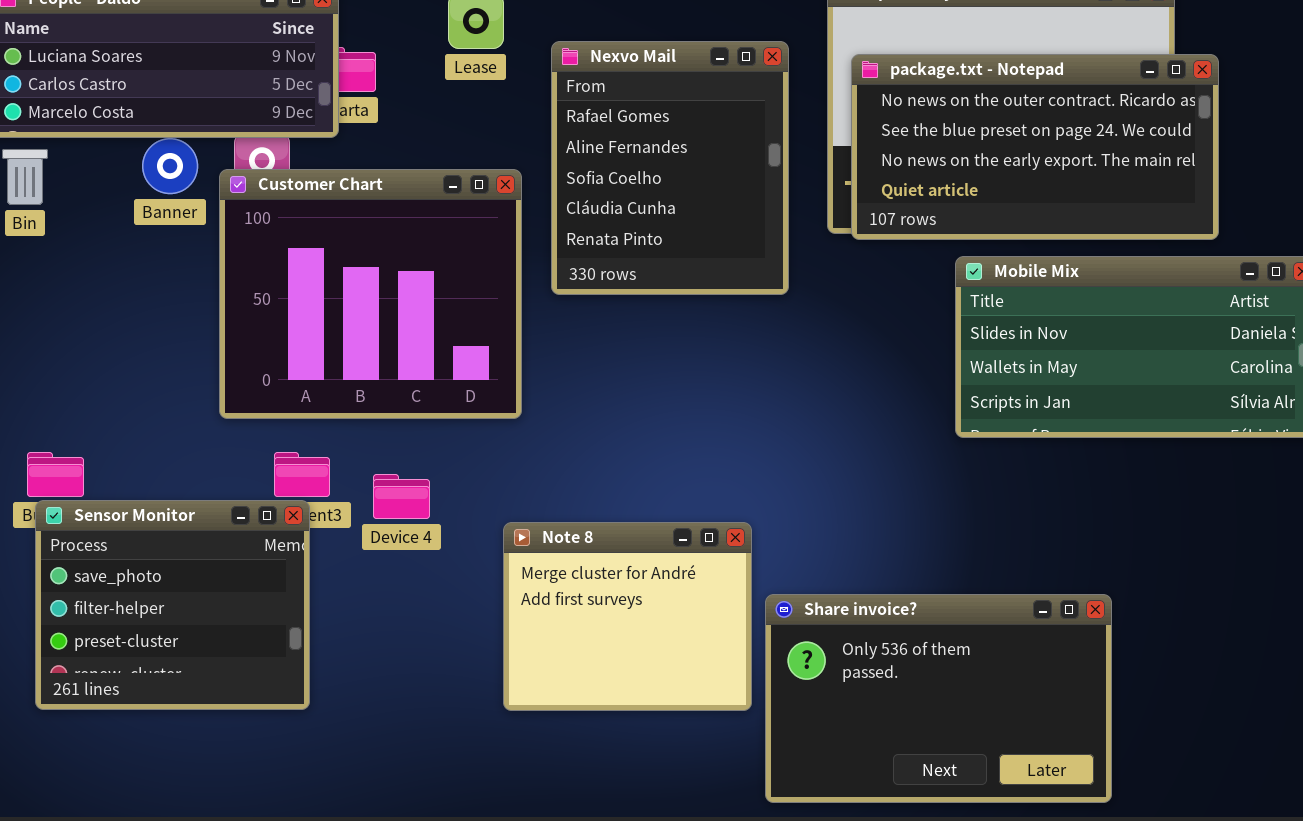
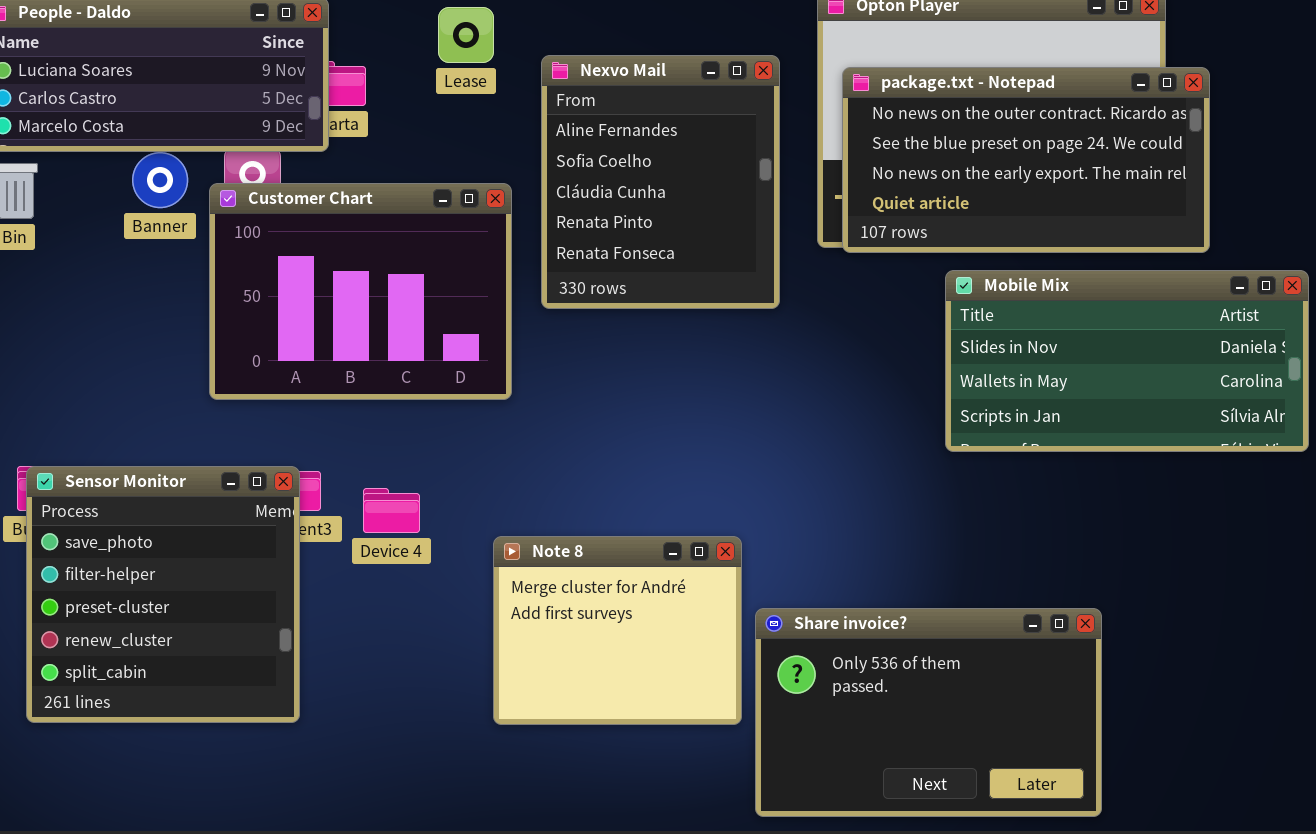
Nexvo Mail: [551,41,789,295] -> [541,55,780,309], scrolled down 1 row
Customer Chart: [219,169,522,419] -> [209,183,512,400], resized
Sensor Monitor: [35,500,310,710] -> [26,466,300,723], resized

